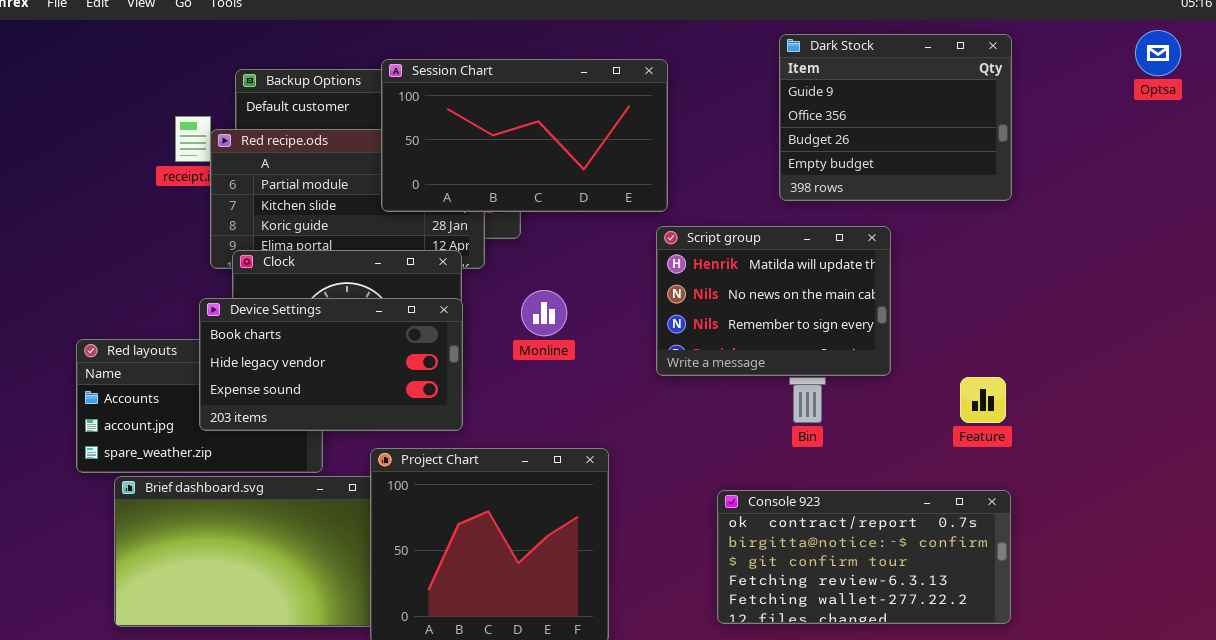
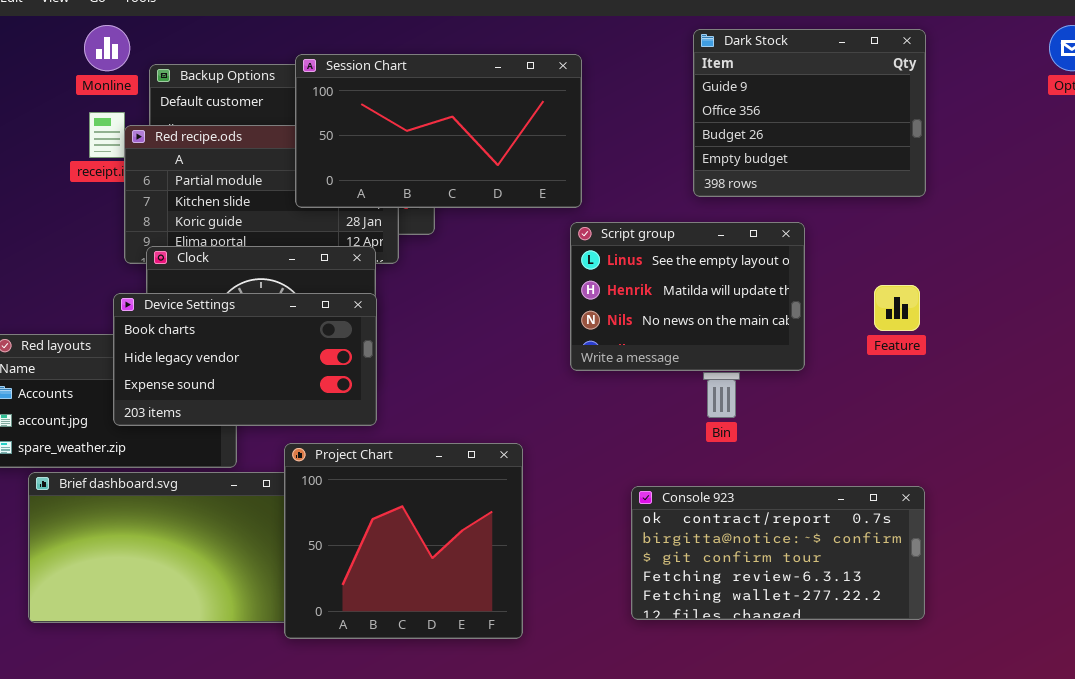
Script group: [656,226,891,376] -> [570,222,805,371], scrolled up 1 row
Monline: [521,290,567,336] -> [84,25,130,71], moved
Feature: [960,377,1006,423] -> [874,285,920,331], moved

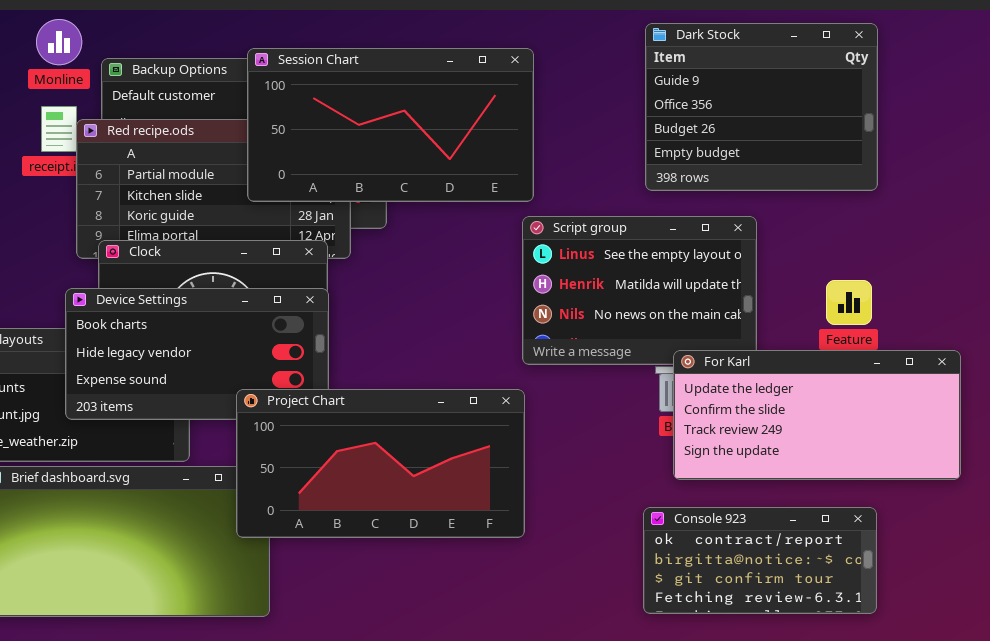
For Karl: none -> [673,350,961,480], opened
Project Chart: [284,443,523,639] -> [236,389,525,538], moved, resized
Console 923: [631,486,925,620] -> [643,507,877,614], resized

